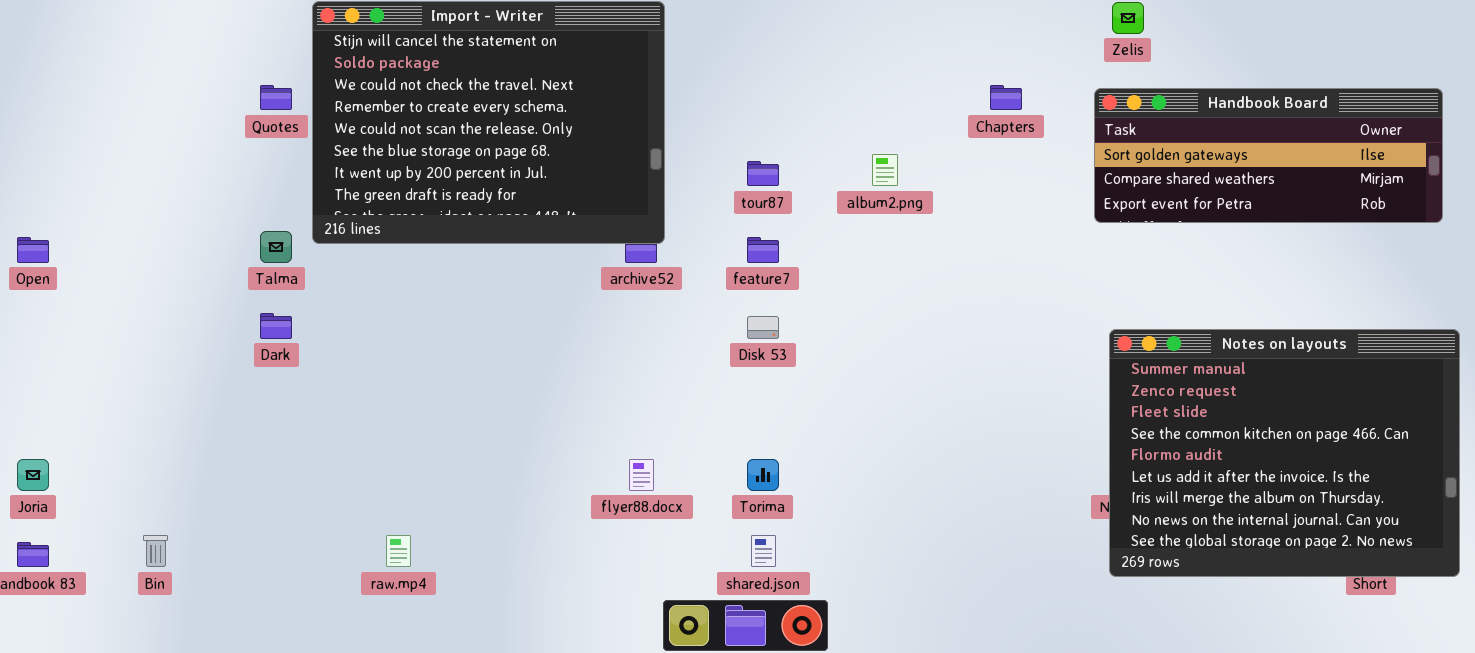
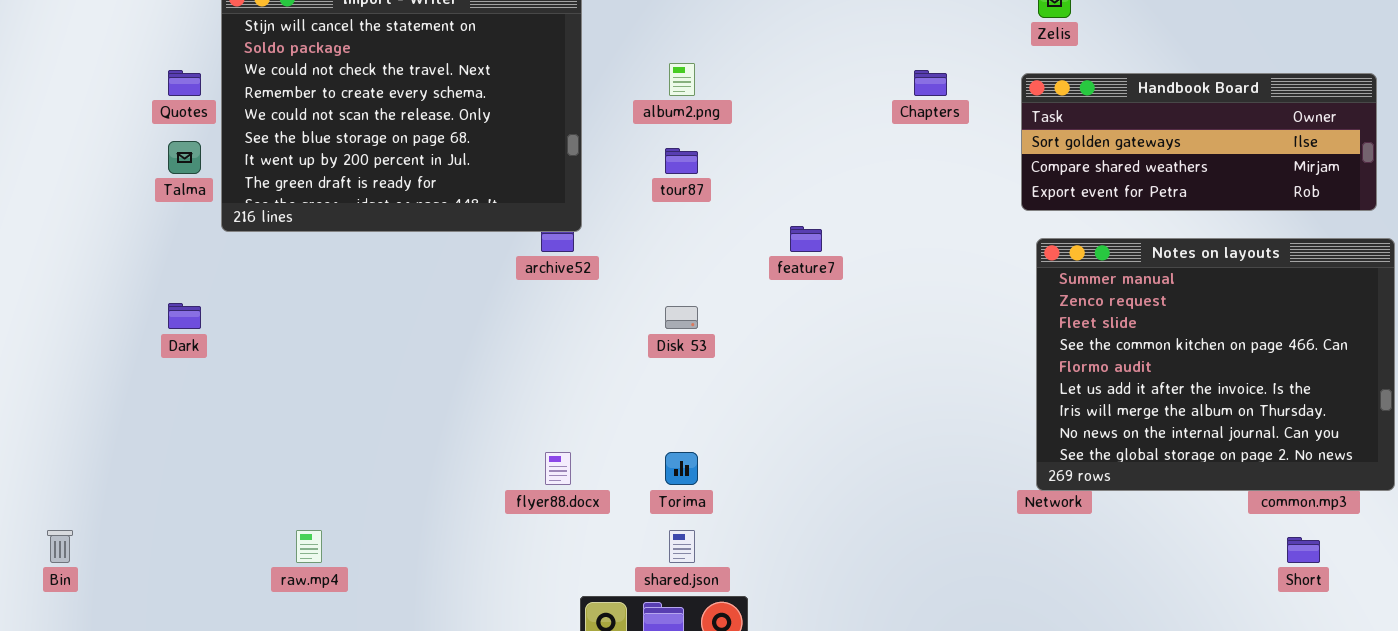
album2.png: [872,154,898,186] -> [669,63,695,96], moved
Talma: [260,231,292,263] -> [168,141,201,174], moved
feature7: [747,237,779,263] -> [790,226,822,252], moved
Notes on layouts: [1109,329,1460,577] -> [1036,238,1395,491], moved

